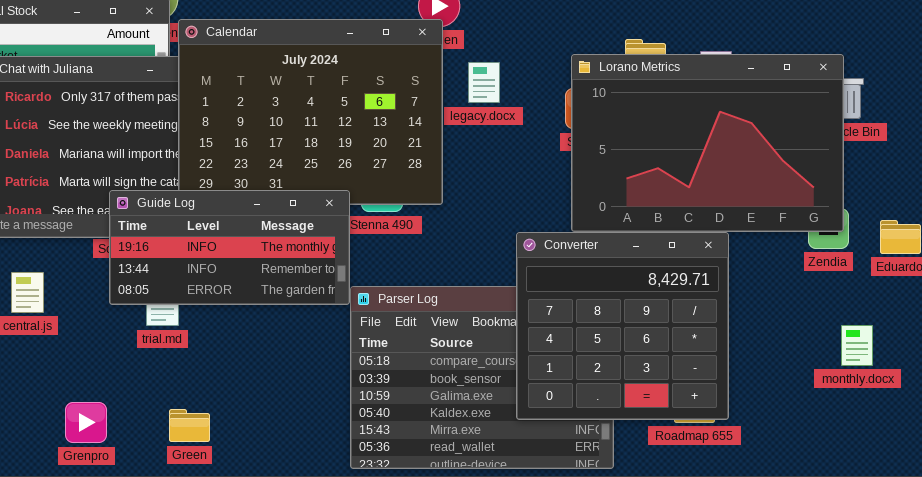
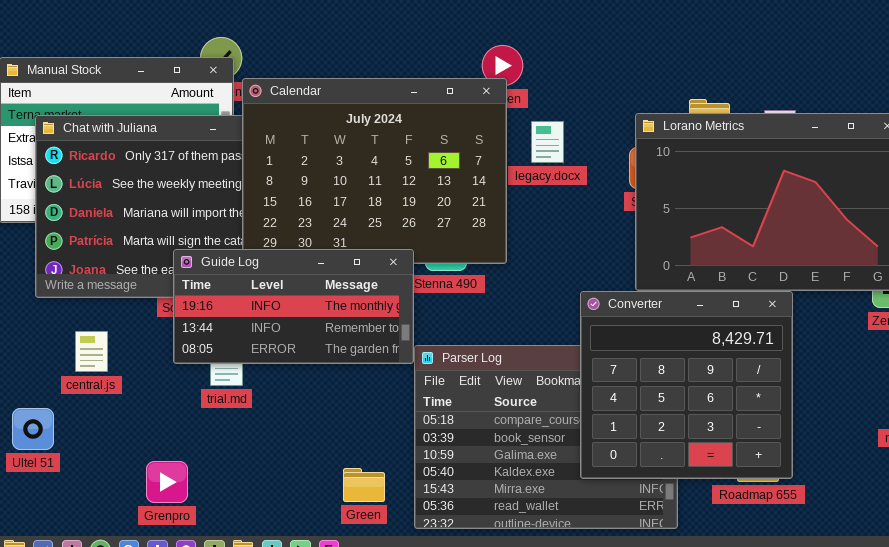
Grenpro: [65,402,107,443] -> [146,461,188,503], moved
Green: [169,409,210,442] -> [343,468,385,502], moved

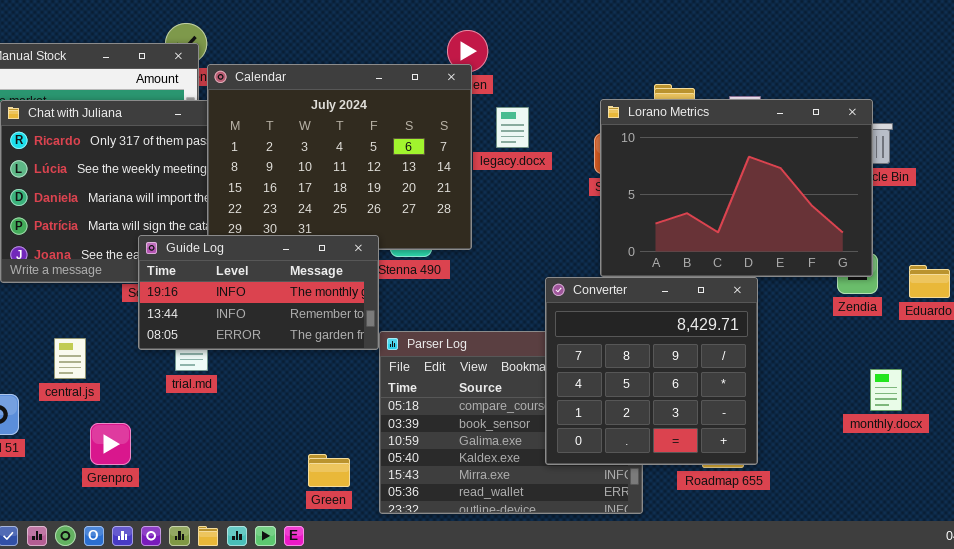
central.js: [75,331,108,372] -> [54,338,86,379], moved
Grenpro: [146,461,188,503] -> [90,423,131,465], moved

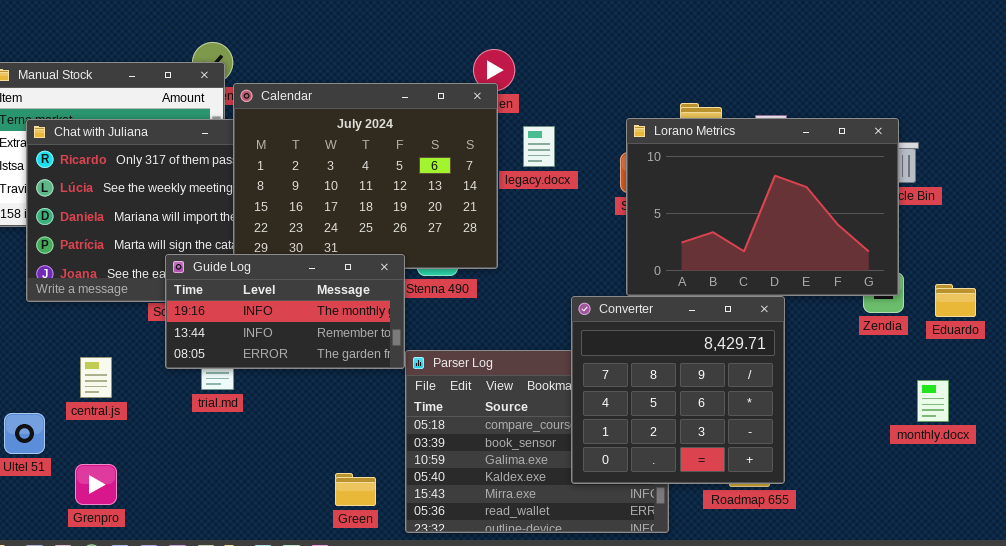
monthly.docx: [870,369,902,411] -> [917,380,949,422], moved
Grenpro: [90,423,131,465] -> [75,464,117,505], moved

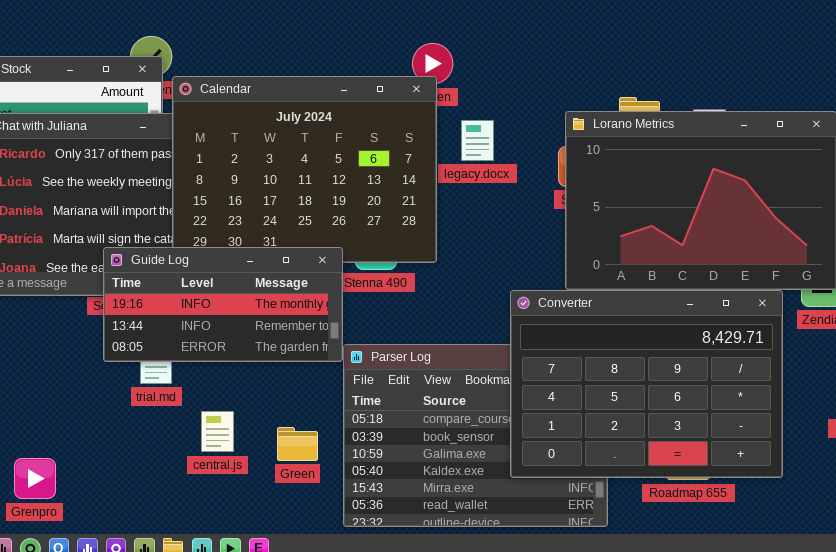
Converter: [571,296,785,484] -> [510,290,783,478], resized
central.js: [80,357,112,398] -> [201,411,234,452], moved
Green: [335,473,376,506] -> [277,427,318,461], moved

